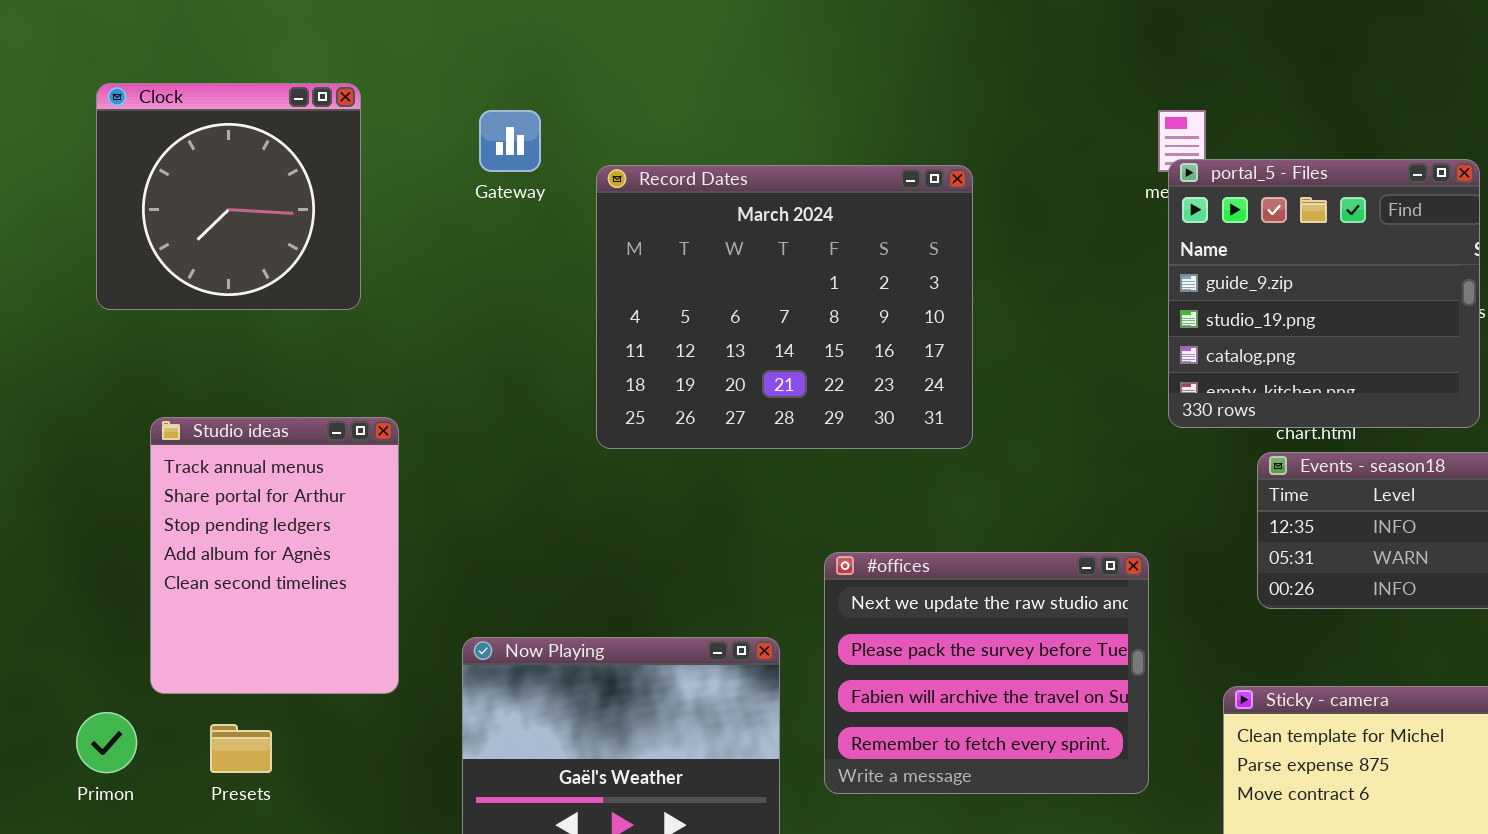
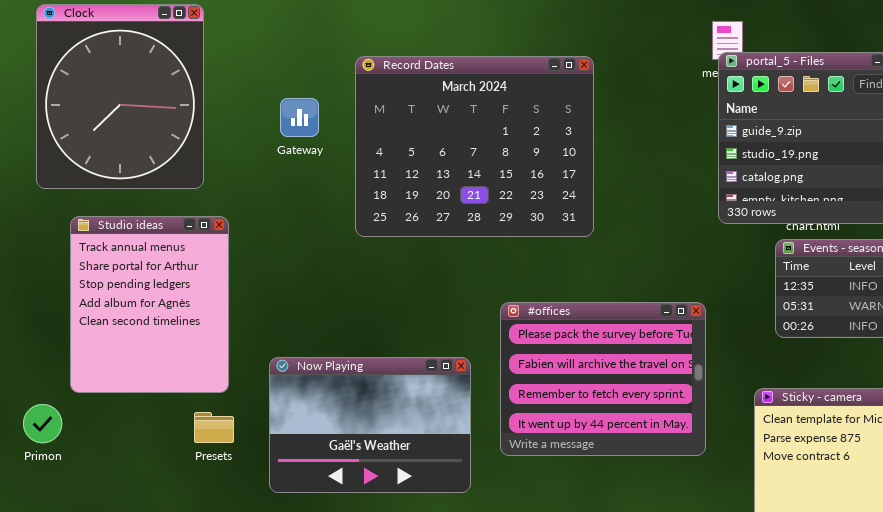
Clock: [96,83,361,310] -> [36,4,204,189], resized
Gateway: [479,110,541,172] -> [280,98,319,137], moved
#offices: [824,552,1149,794] -> [500,302,706,456], scrolled down 1 row
Presets: [210,724,272,773] -> [194,412,234,443], moved

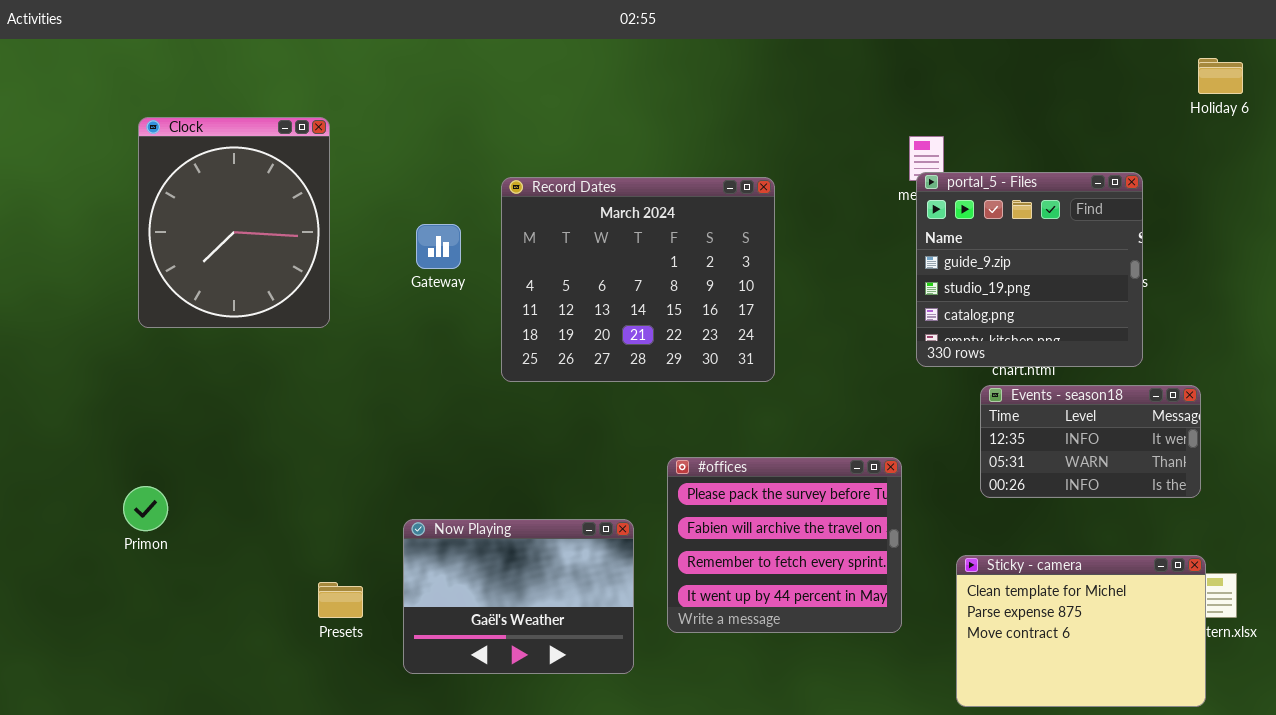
Studio ideas: [70,216,229,393] -> none, closed
Primon: [23,404,62,443] -> [123,486,168,531], moved

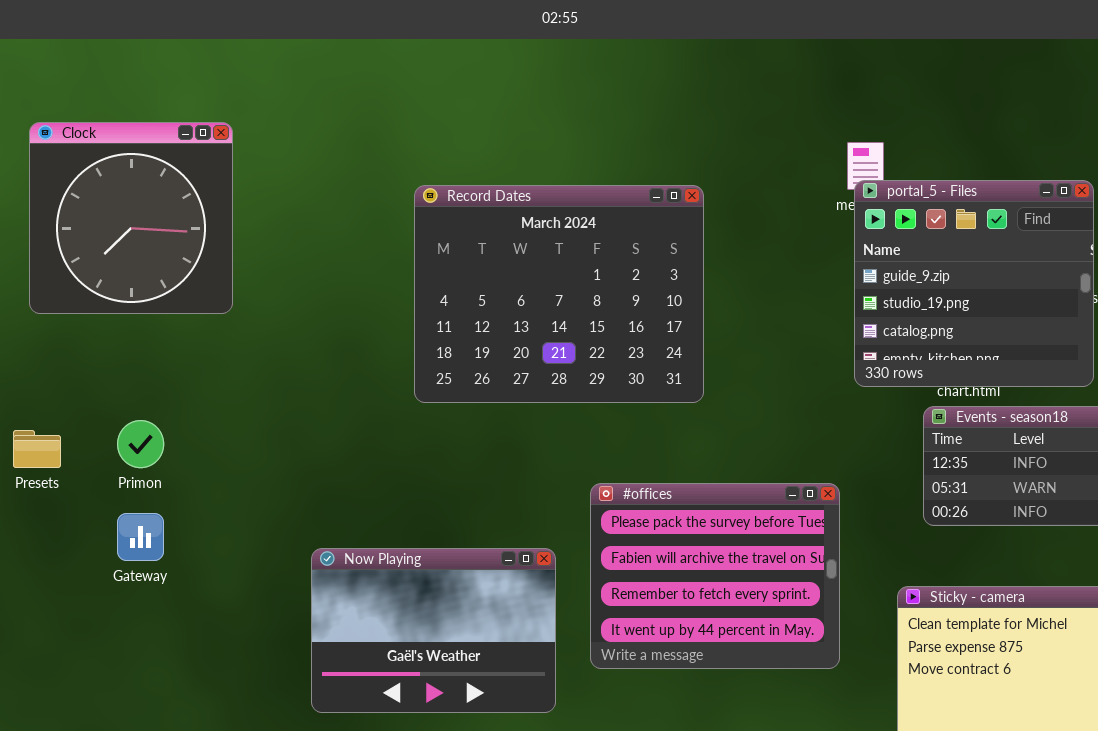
Clock: [138,117,330,328] -> [29,122,233,314], resized
Gateway: [416,224,461,269] -> [117,513,164,561], moved
Primon: [123,486,168,531] -> [117,420,164,468], moved
Presets: [318,582,363,618] -> [13,430,61,468], moved

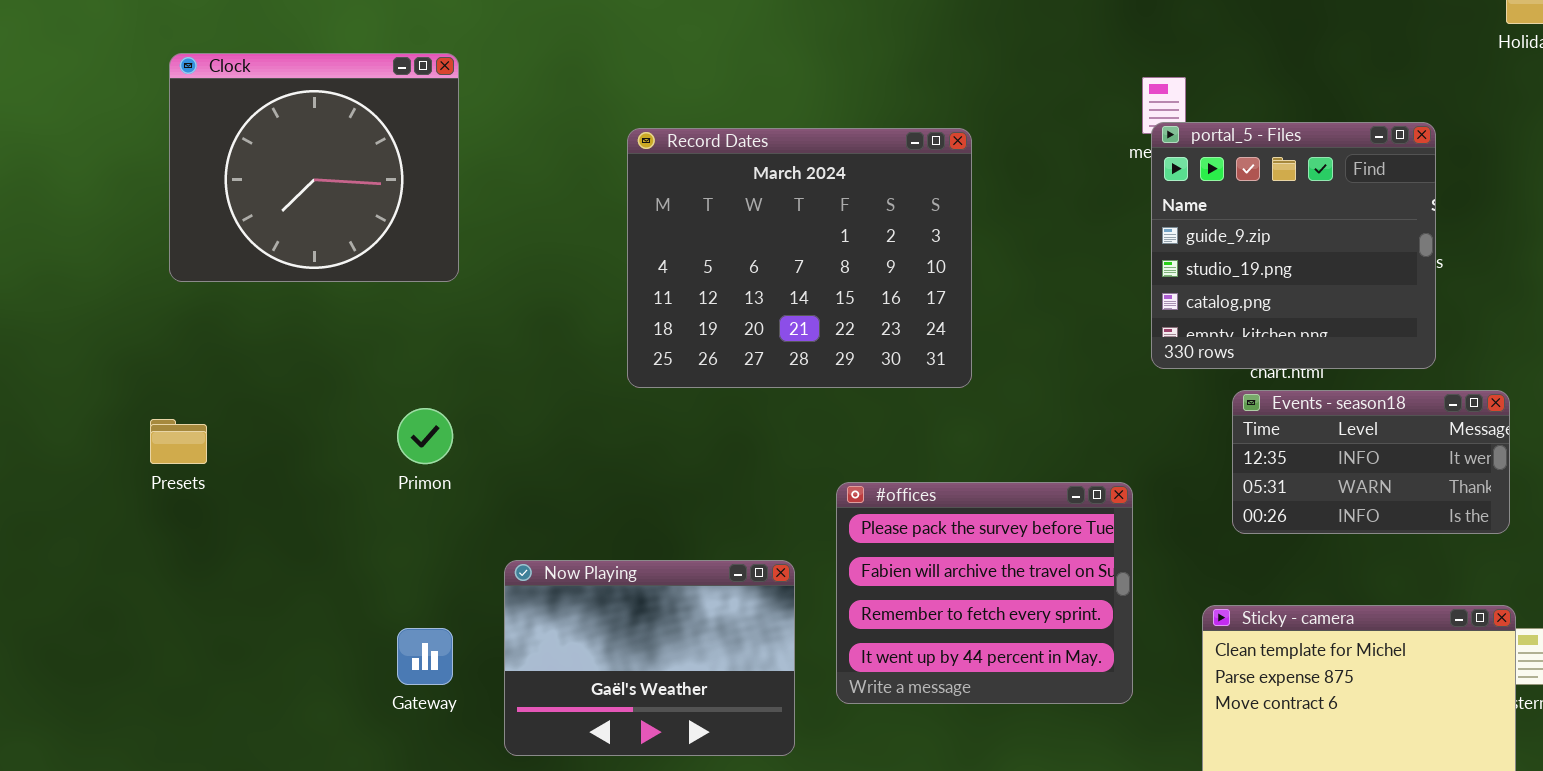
Clock: [29,122,233,314] -> [169,53,459,282], resized
Primon: [117,420,164,468] -> [397,408,453,464], moved
Gateway: [117,513,164,561] -> [397,628,453,685], moved

